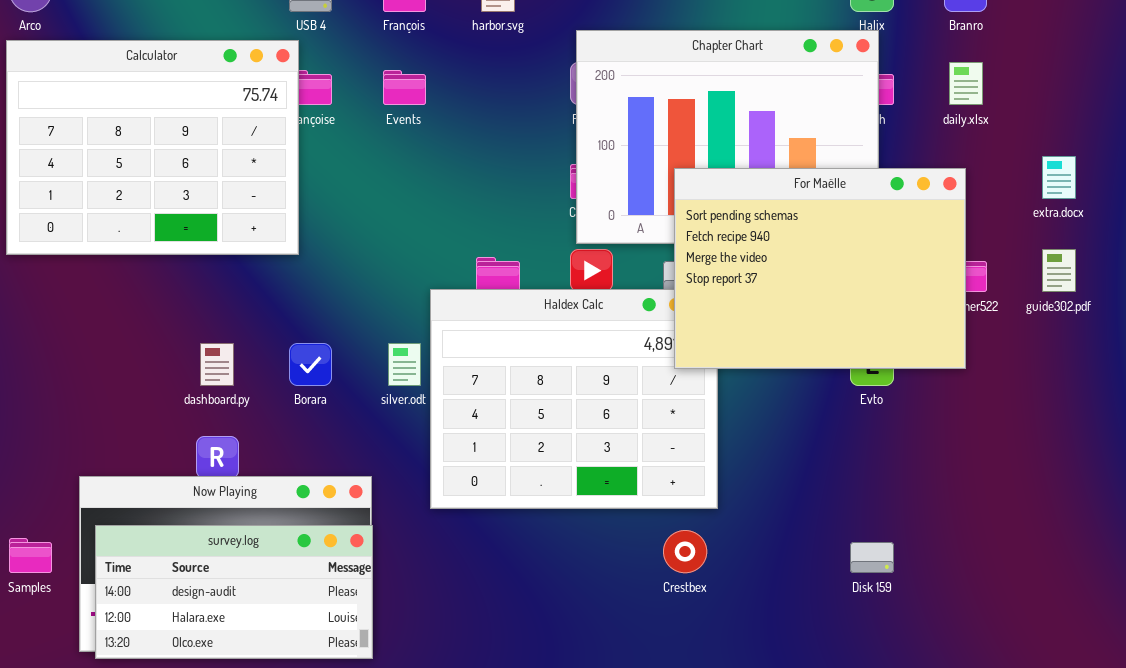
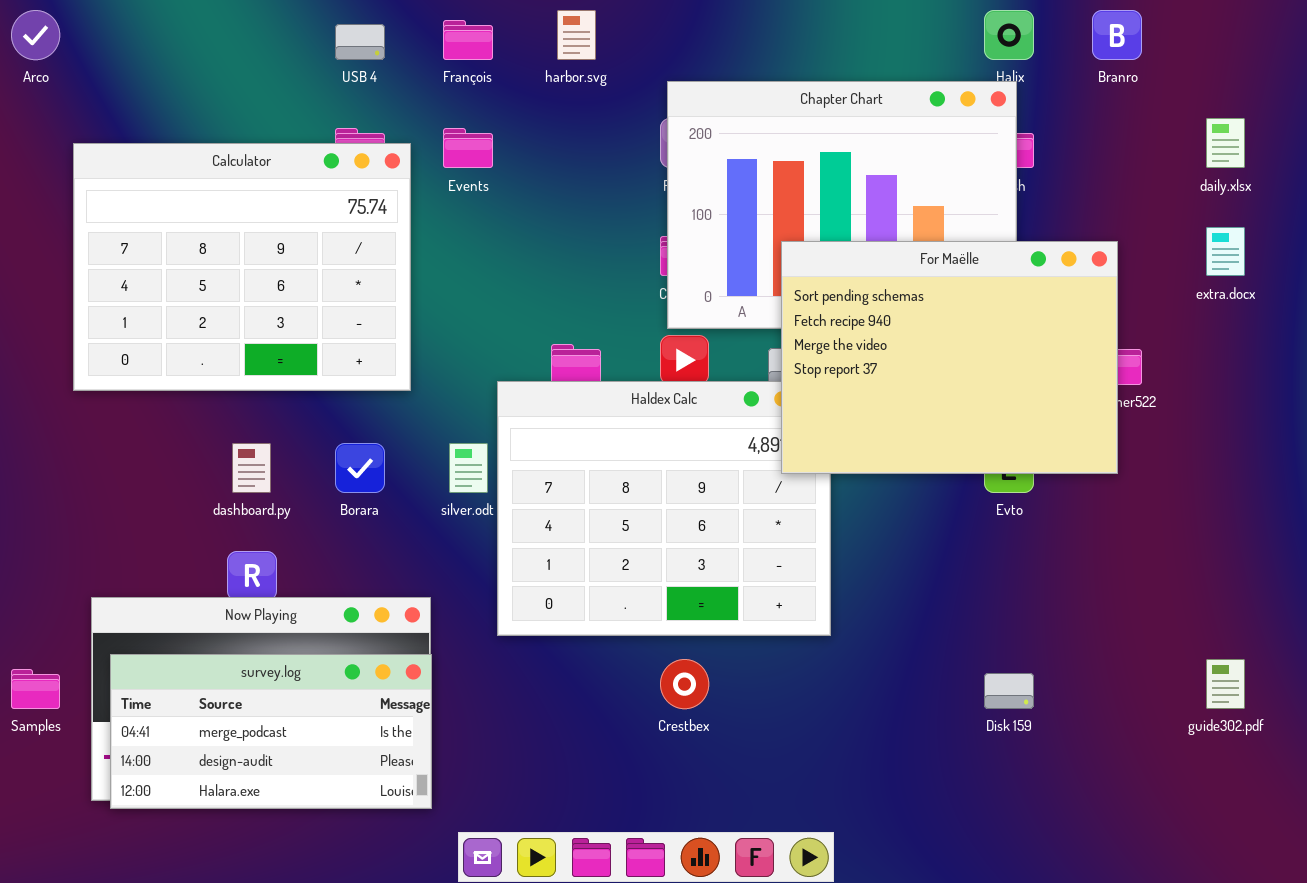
Calculator: [6,40,299,255] -> [73,143,411,391], moved
daily.xlsx: [949,62,983,105] -> [1206,118,1245,168], moved
guide302.pdf: [1042,249,1076,292] -> [1206,659,1245,709], moved
survey.log: [95,525,373,659] -> [110,654,432,809], scrolled up 1 row
Crestbex: [663,530,707,573] -> [660,659,709,709], moved

